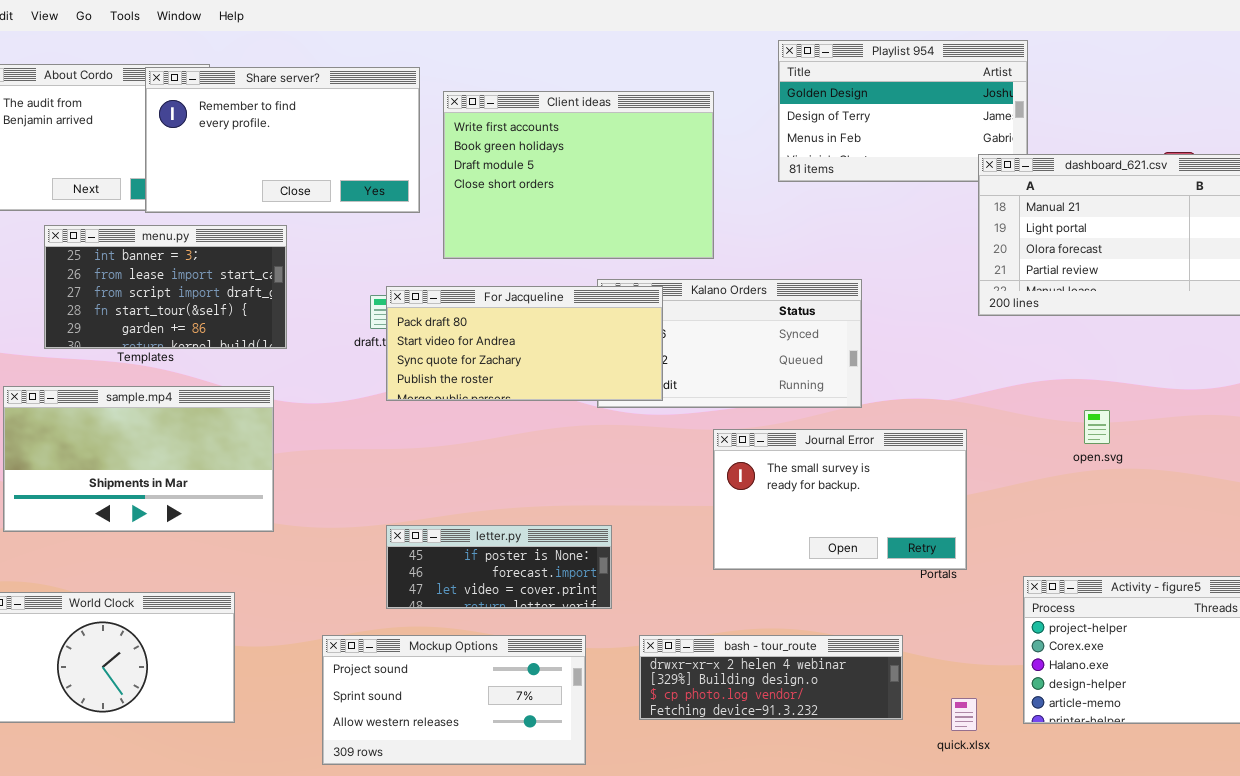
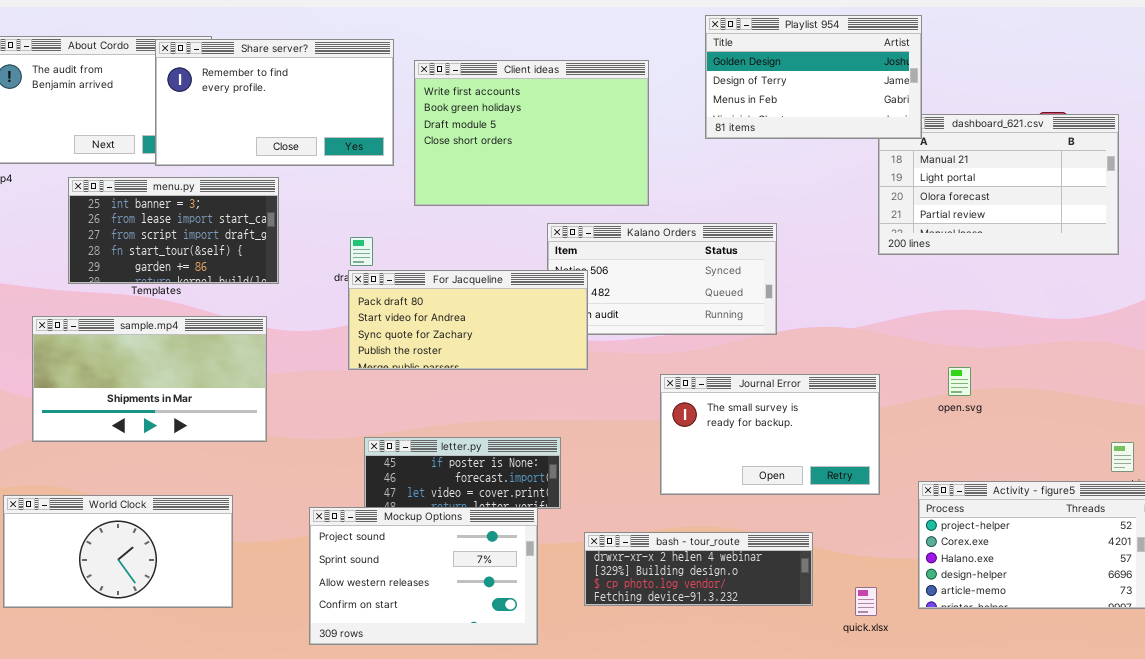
Playlist 954: [778,40,1028,182] -> [705,15,922,139], raised
For Jacqueline: [386,286,663,401] -> [348,270,588,370], moved
open.svg: [1084,410,1110,444] -> [948,367,971,396], moved
Journal Error: [713,429,967,570] -> [660,374,880,495], moved
Mockup Options: [322,635,586,765] -> [309,507,538,645], resized

